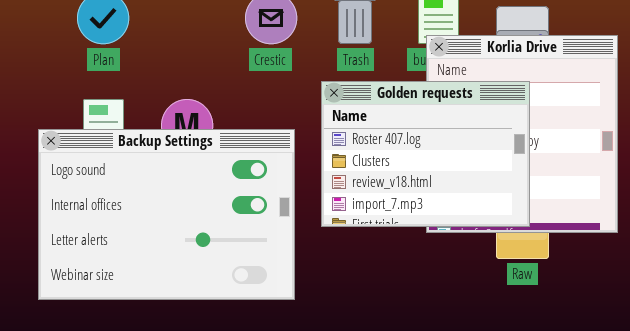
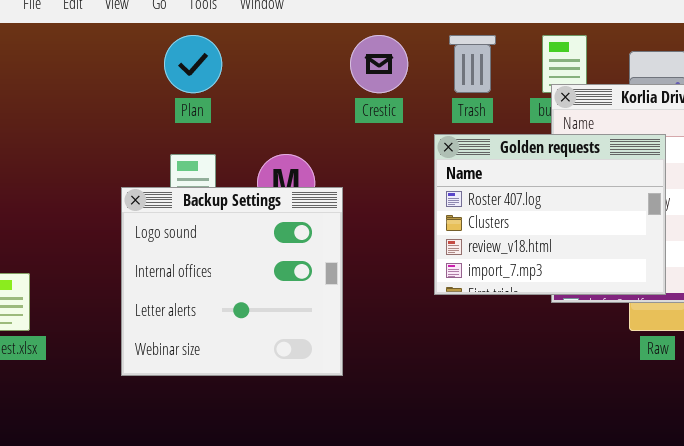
Backup Settings: [38,129,295,300] -> [121,187,343,376], resized

